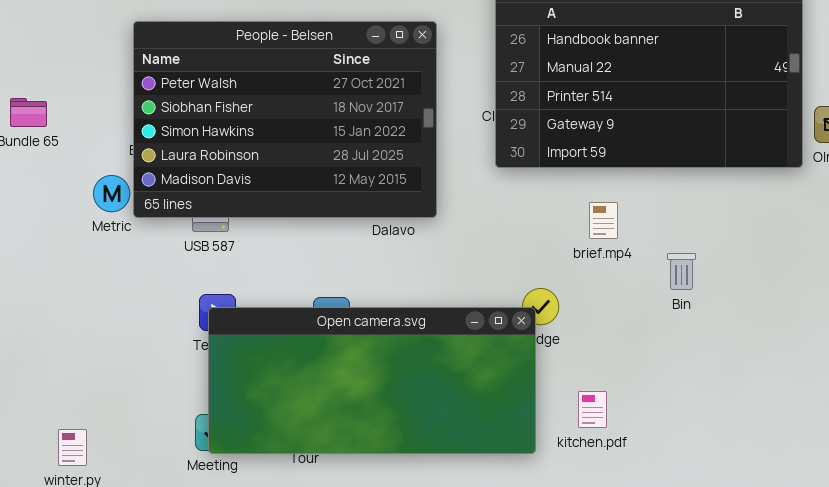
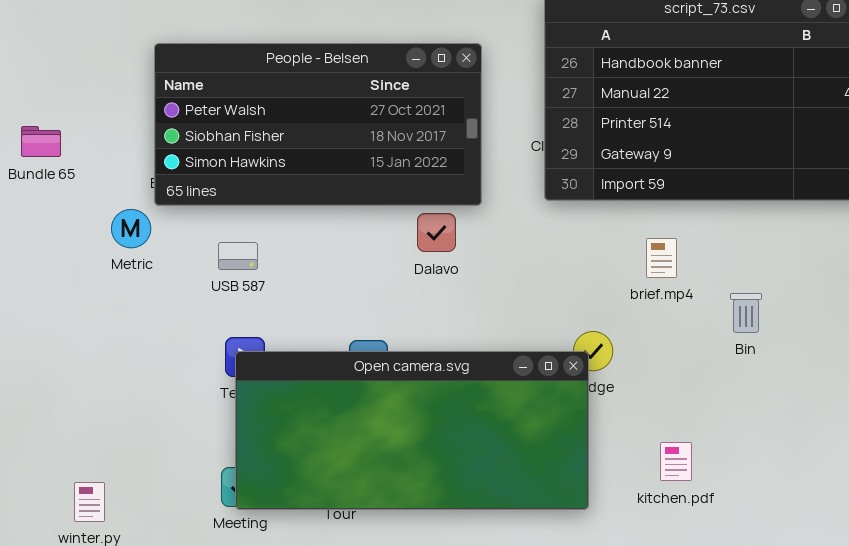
People - Belsen: [133,21,437,218] -> [154,43,482,206], resized
kitchen.pdf: [578,391,607,428] -> [660,442,692,481], moved

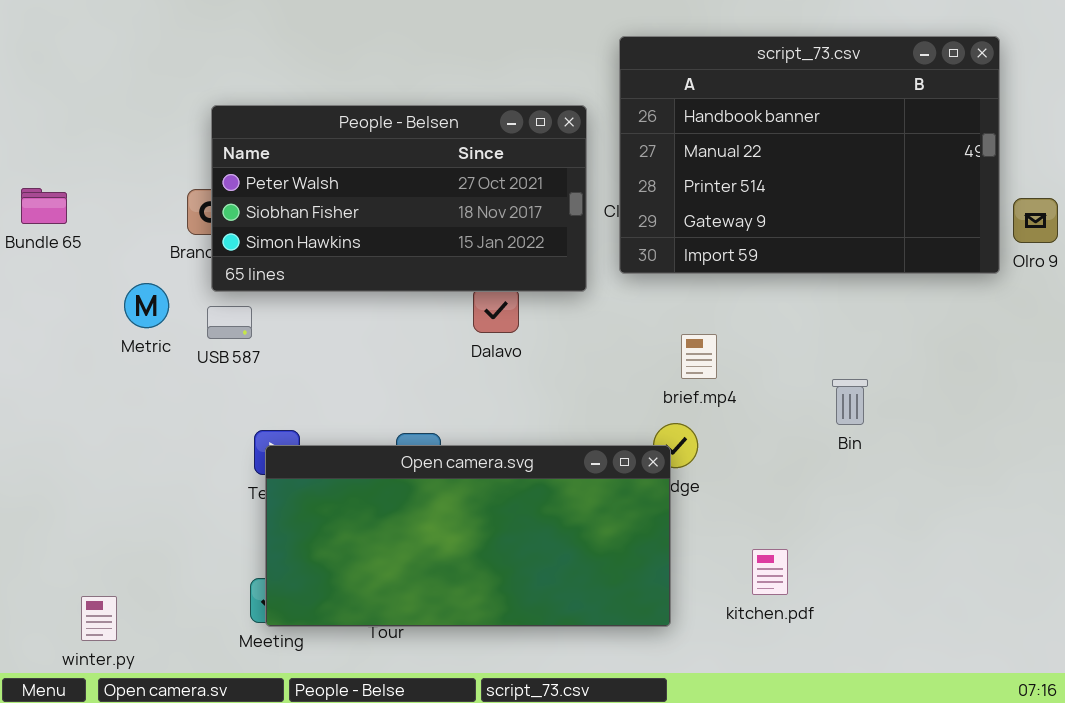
People - Belsen: [154,43,482,206] -> [211,105,587,292], moved
brief.mp4: [646,238,677,278] -> [681,334,717,379], moved
USB 587: [218,242,258,270] -> [207,306,252,339], moved

